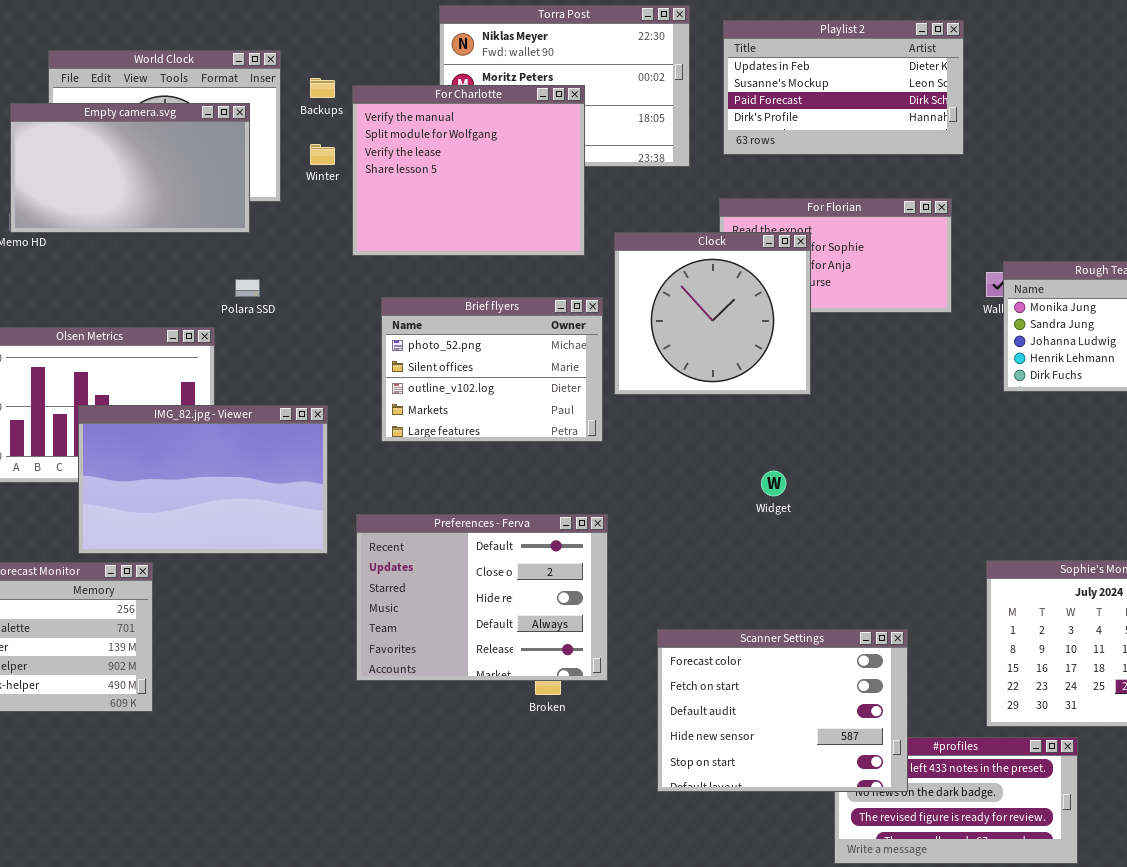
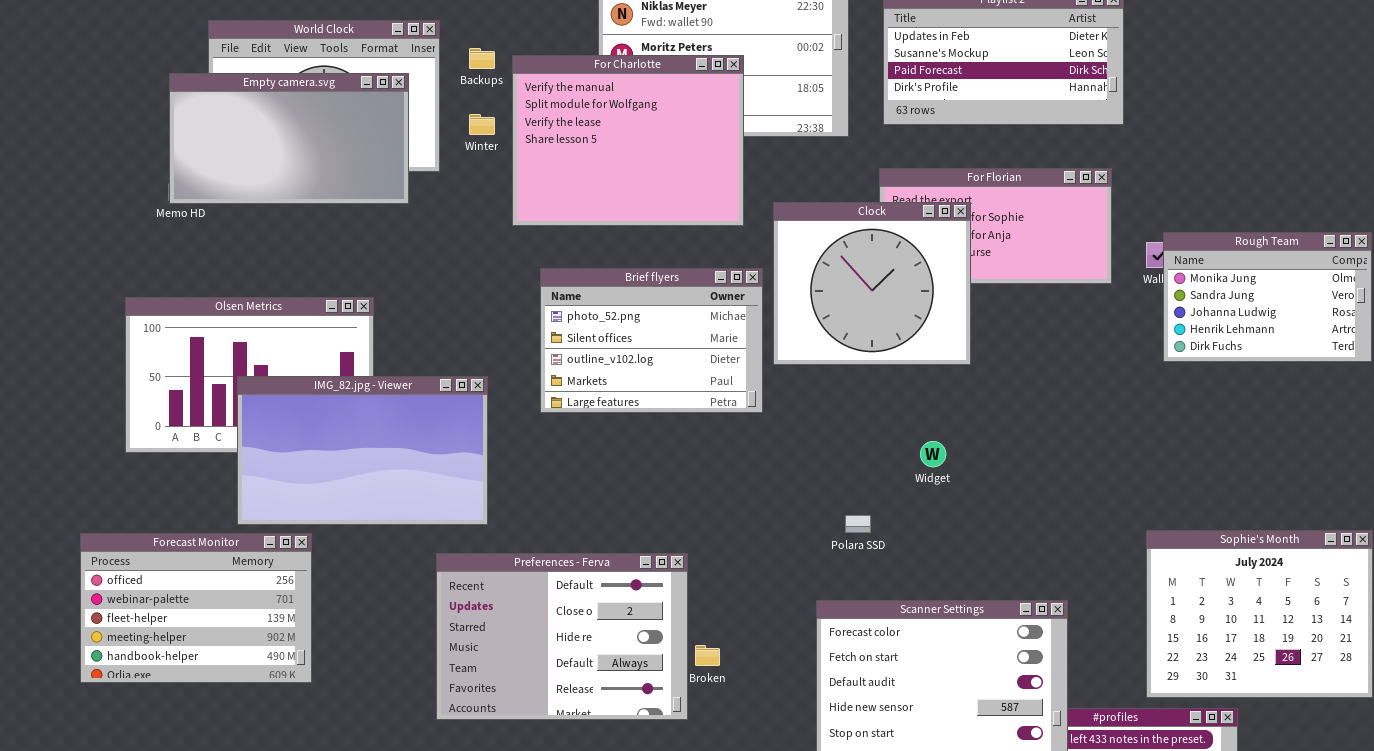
Polara SSD: [235,279,260,297] -> [845,515,871,533], moved
Preferences - Ferva: [356,514,608,681] -> [436,553,688,720], moved

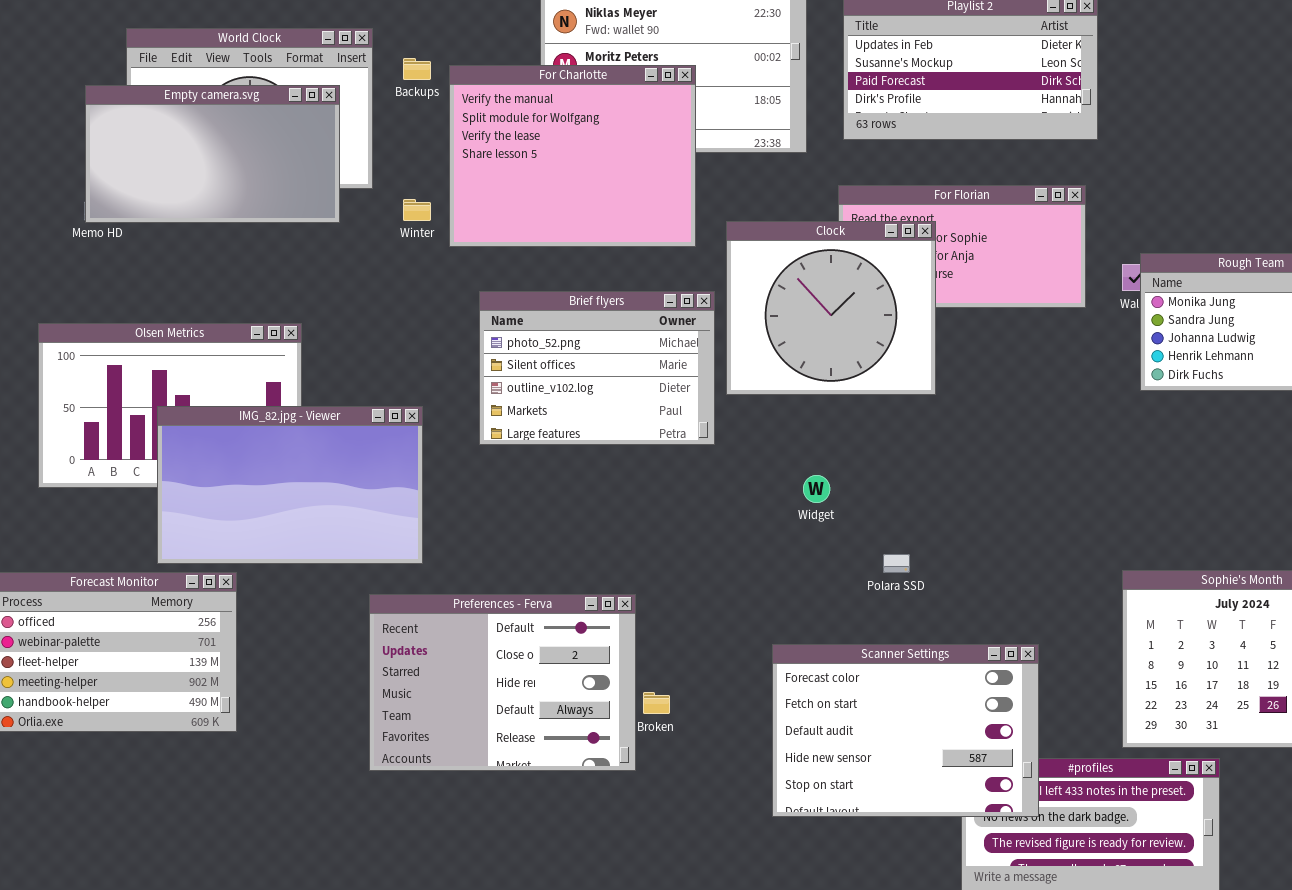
Winter: [469,114,495,135] -> [403,199,431,221], moved
Widget: [920,441,946,467] -> [803,475,830,503], moved
Polara SSD: [845,515,871,533] -> [883,554,910,573], moved

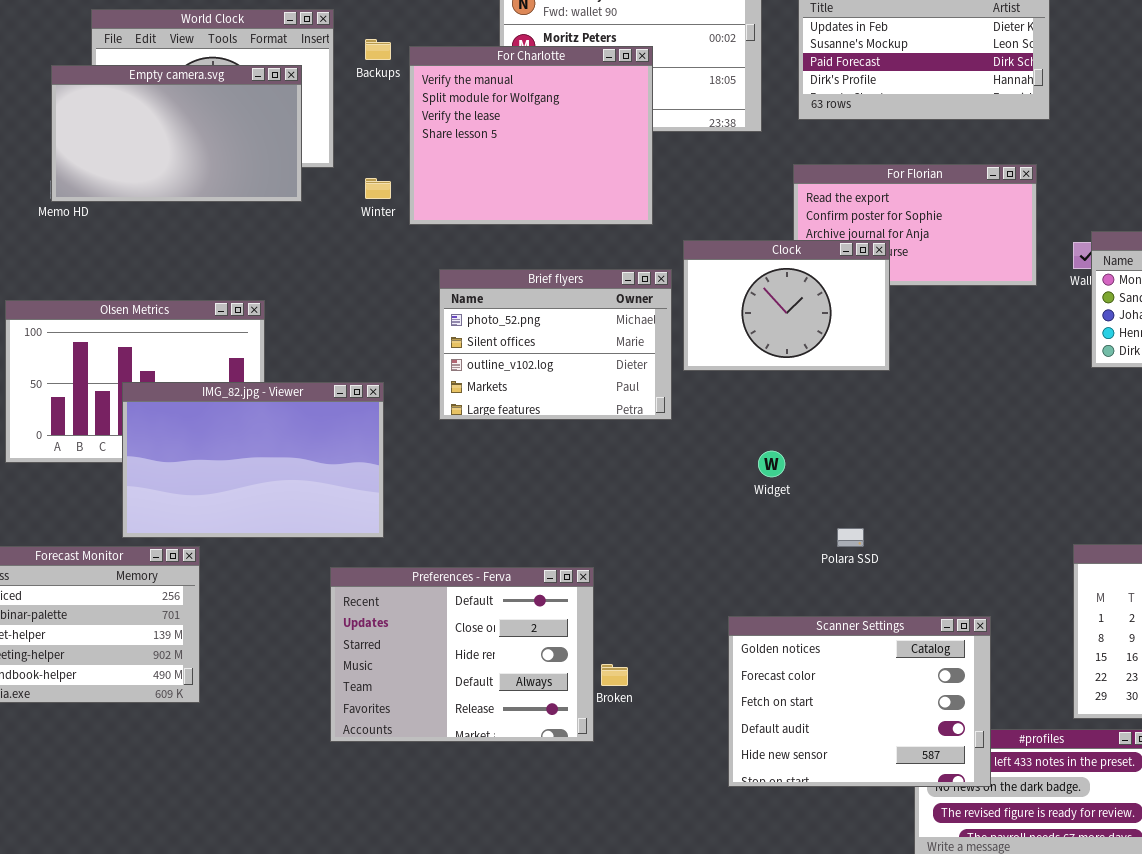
Clock: [726,221,936,395] -> [683,240,890,371], resized
Scanner Settings: [772,644,1039,817] -> [728,616,991,787], scrolled up 1 row

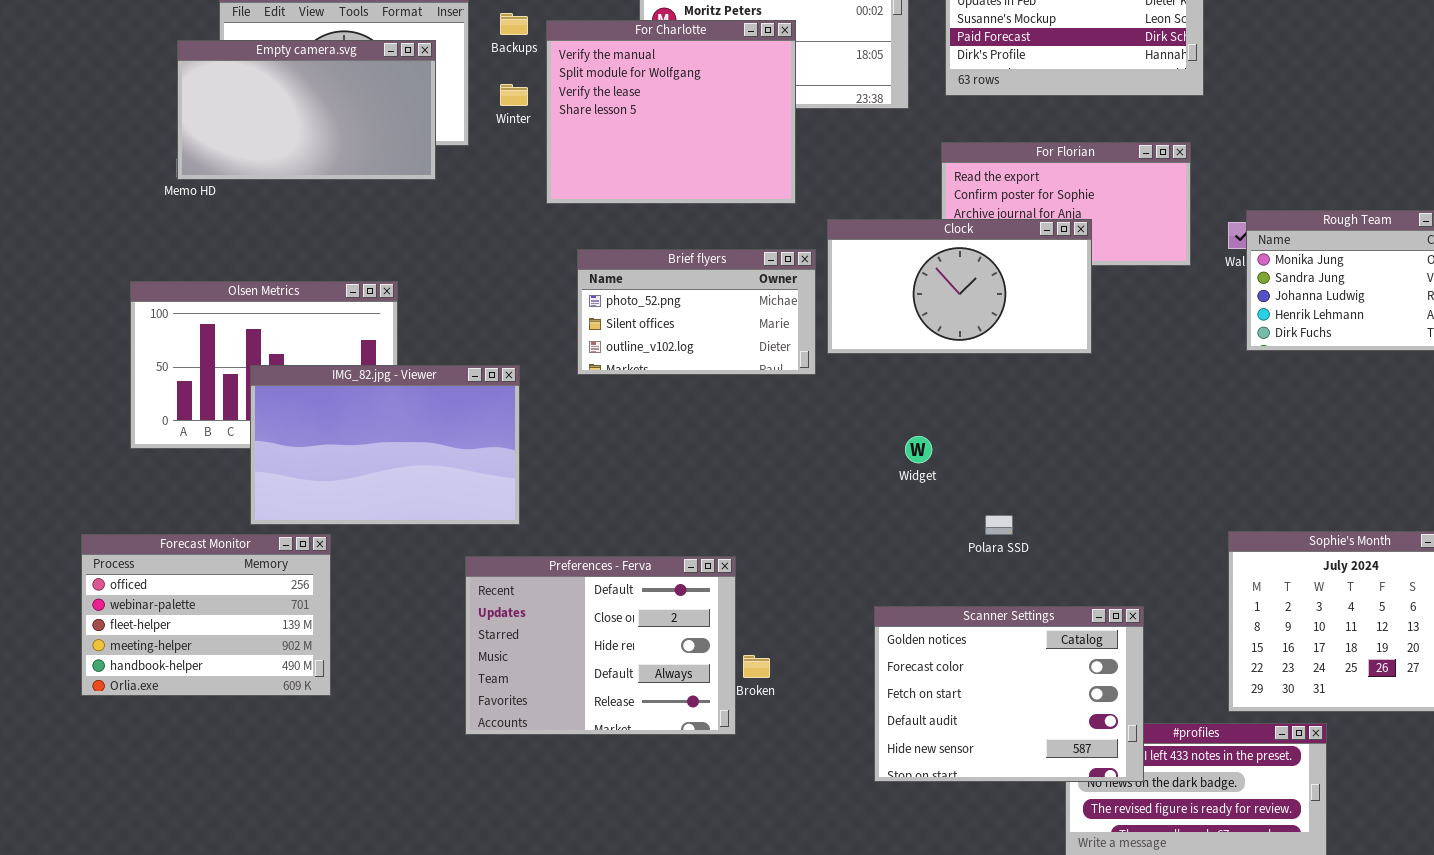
Winter: [365,178,391,199] -> [500,84,528,106], moved
Clock: [683,240,890,371] -> [827,219,1092,354], resized
Brief flyers: [439,269,672,420] -> [577,249,816,375], resized

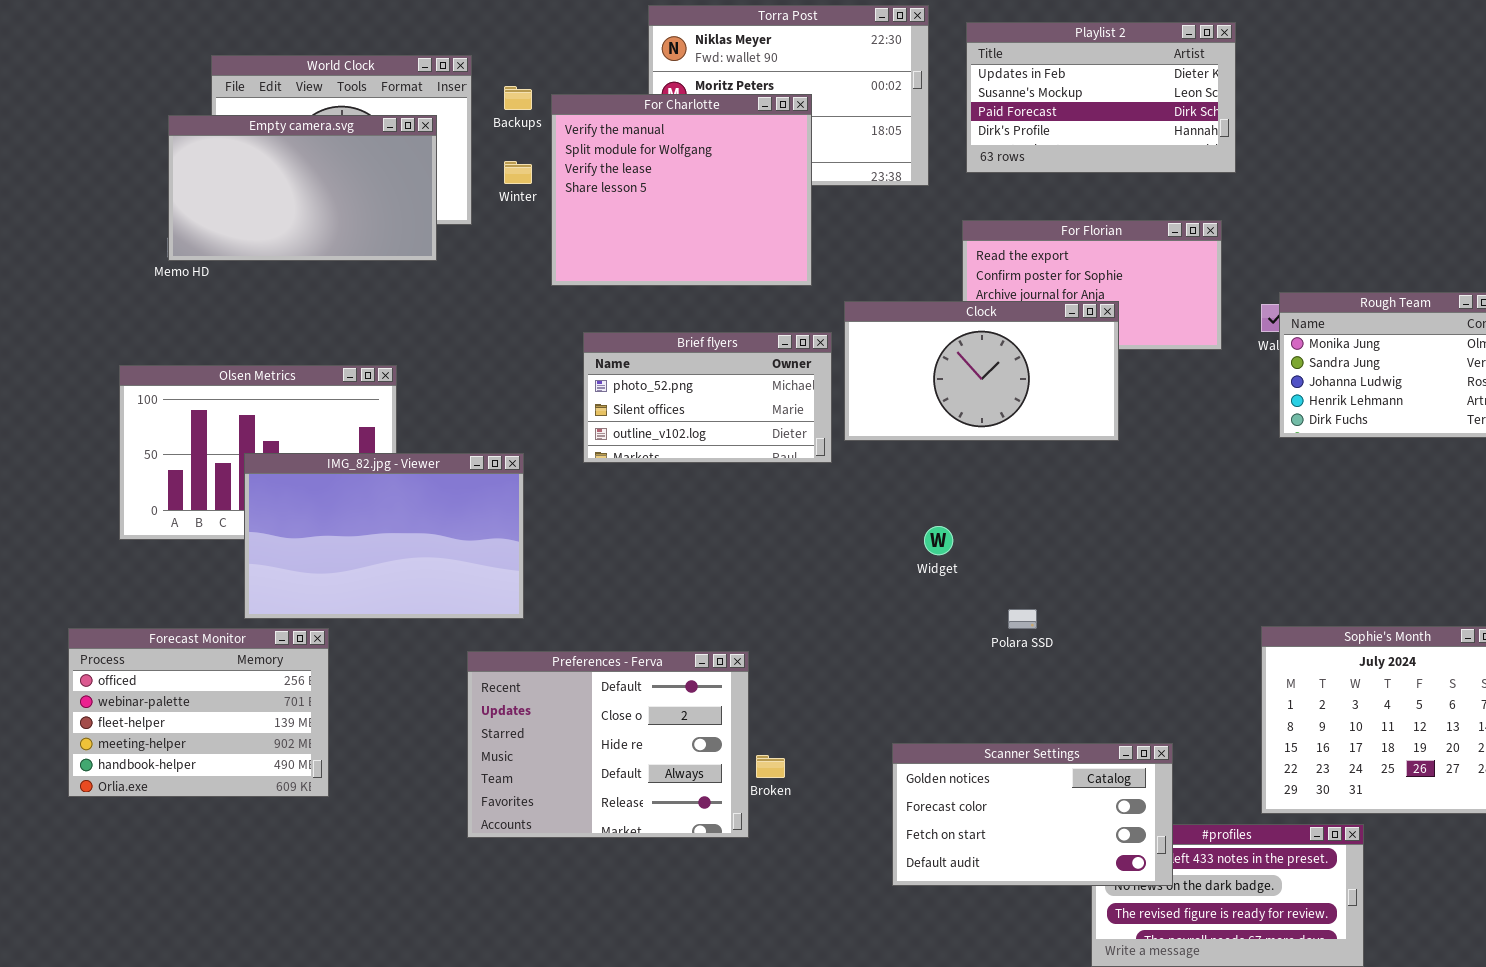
Scanner Settings: [874,606,1144,782] -> [892,743,1173,886], resized

